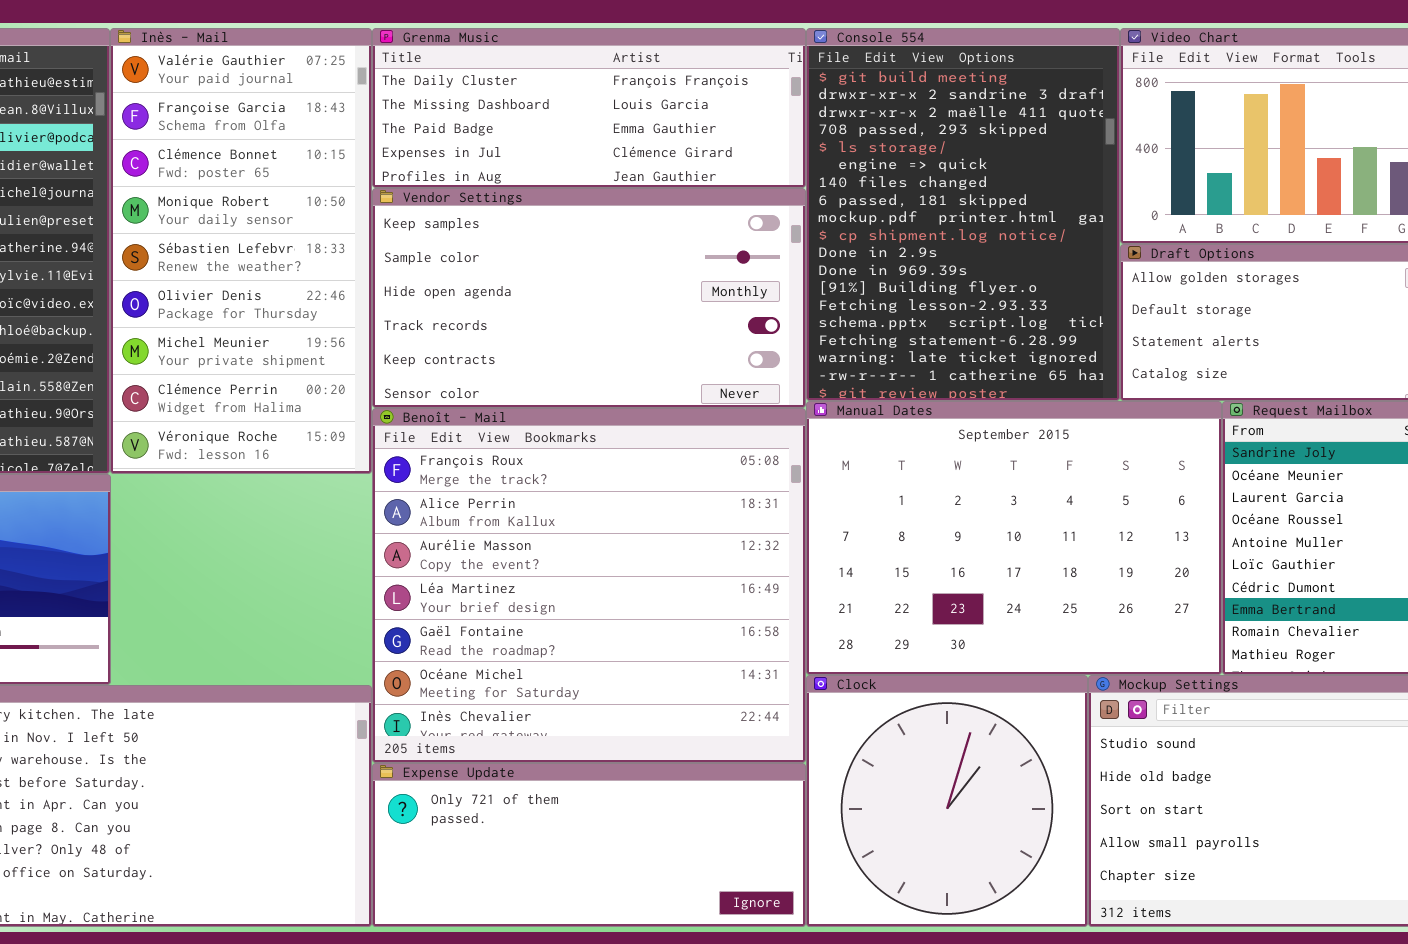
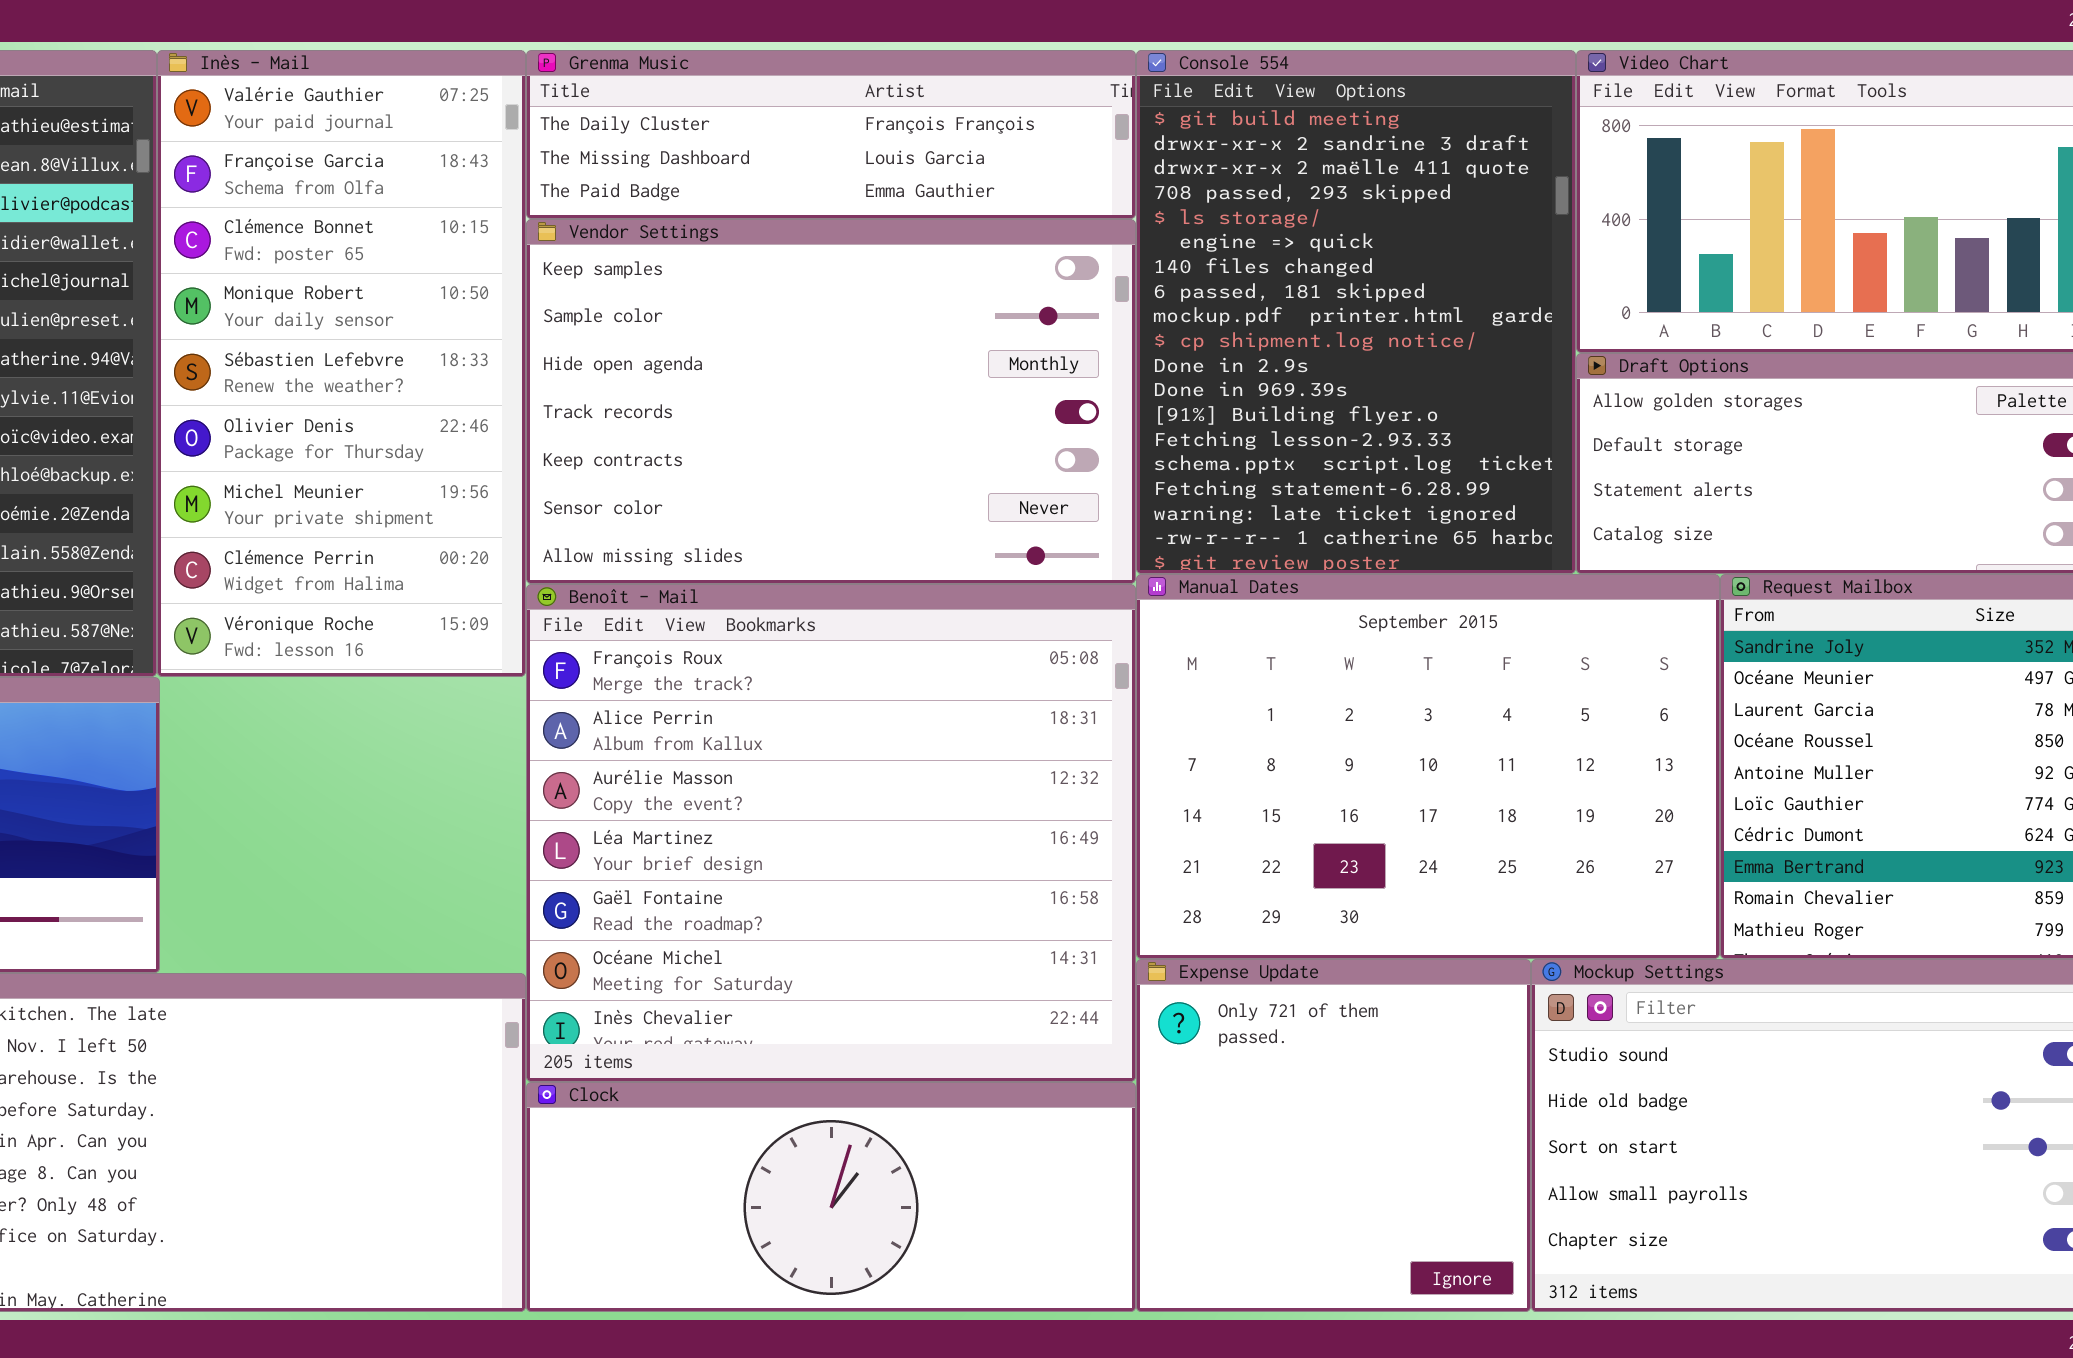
Grenma Music: [372,28,806,188] -> [526,50,1136,219], resized
Vendor Settings: [372,188,806,408] -> [526,219,1136,584], resized
Clock: [806,675,1088,927] -> [526,1082,1136,1312], moved, resized
Expense Update: [372,763,806,927] -> [1136,959,1531,1312], moved, resized

